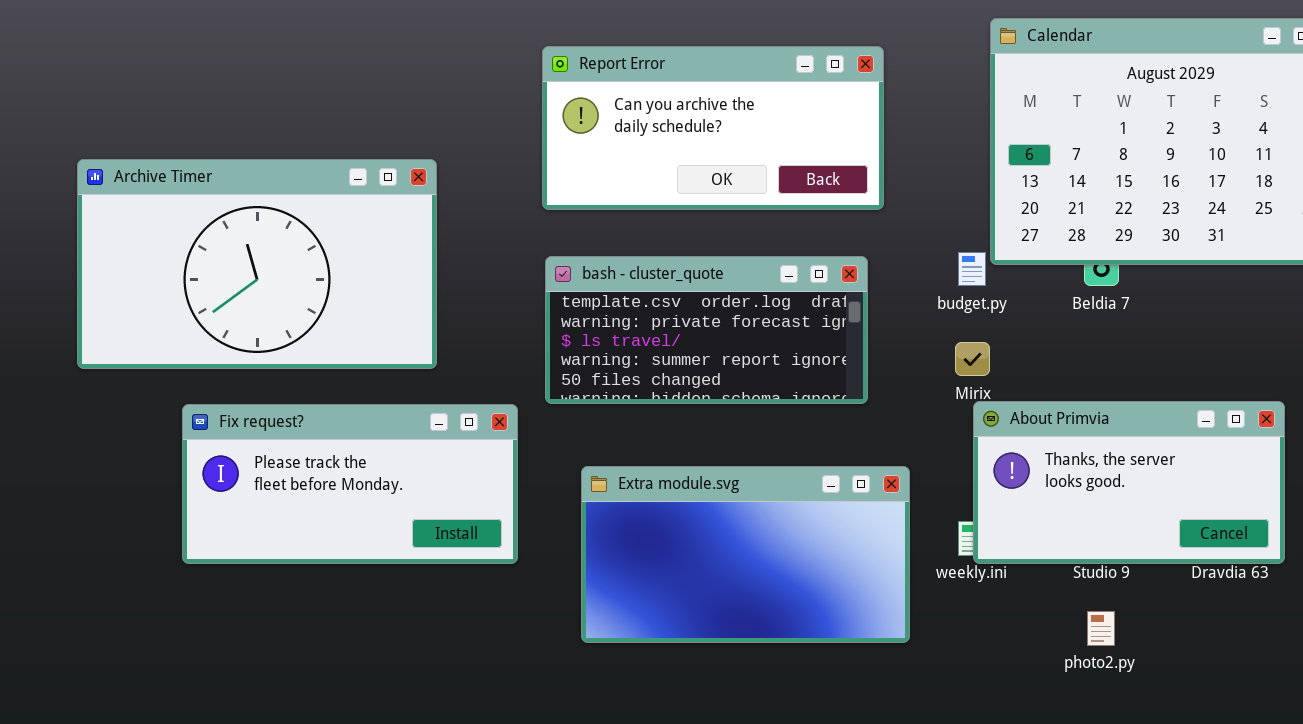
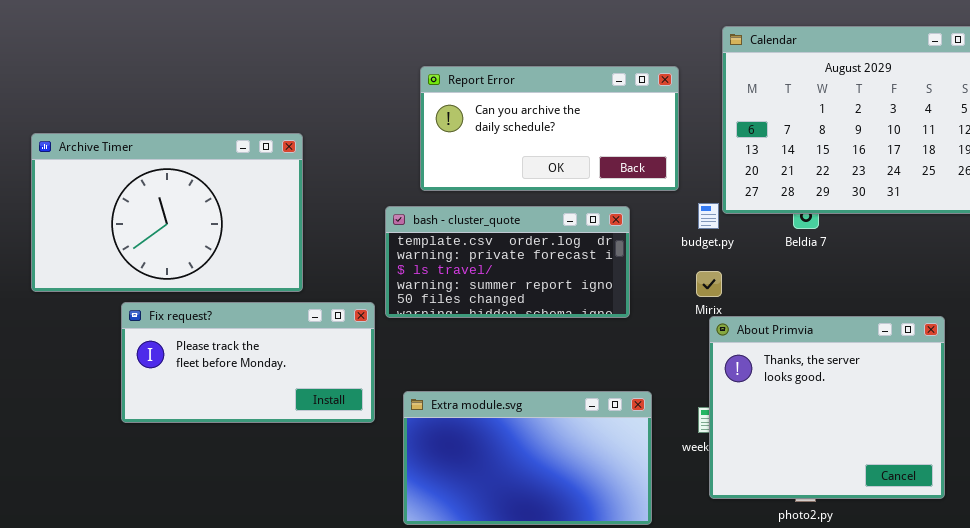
Report Error: [542,46,884,210] -> [420,66,679,191], moved
About Primvia: [973,401,1285,564] -> [709,316,945,499], resized
Fix request?: [182,404,518,564] -> [121,302,375,423], moved
Extra module.svg: [581,466,910,643] -> [403,391,652,525], moved

